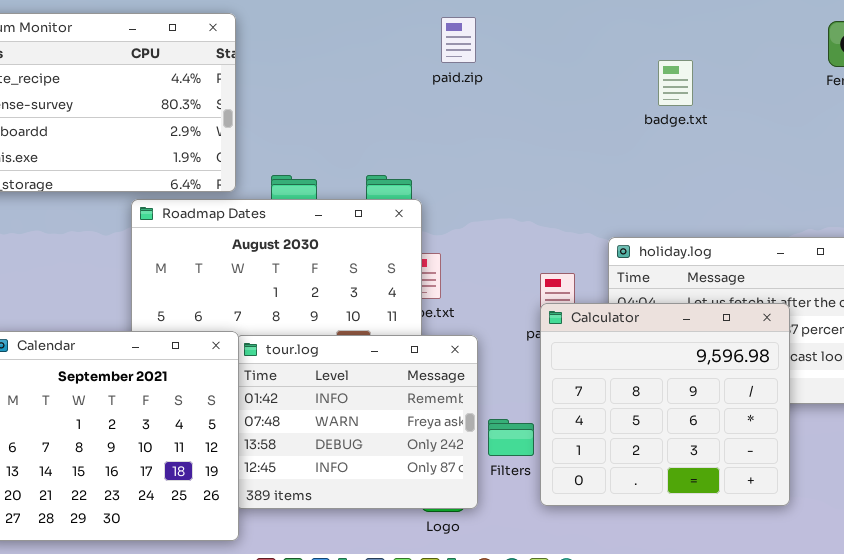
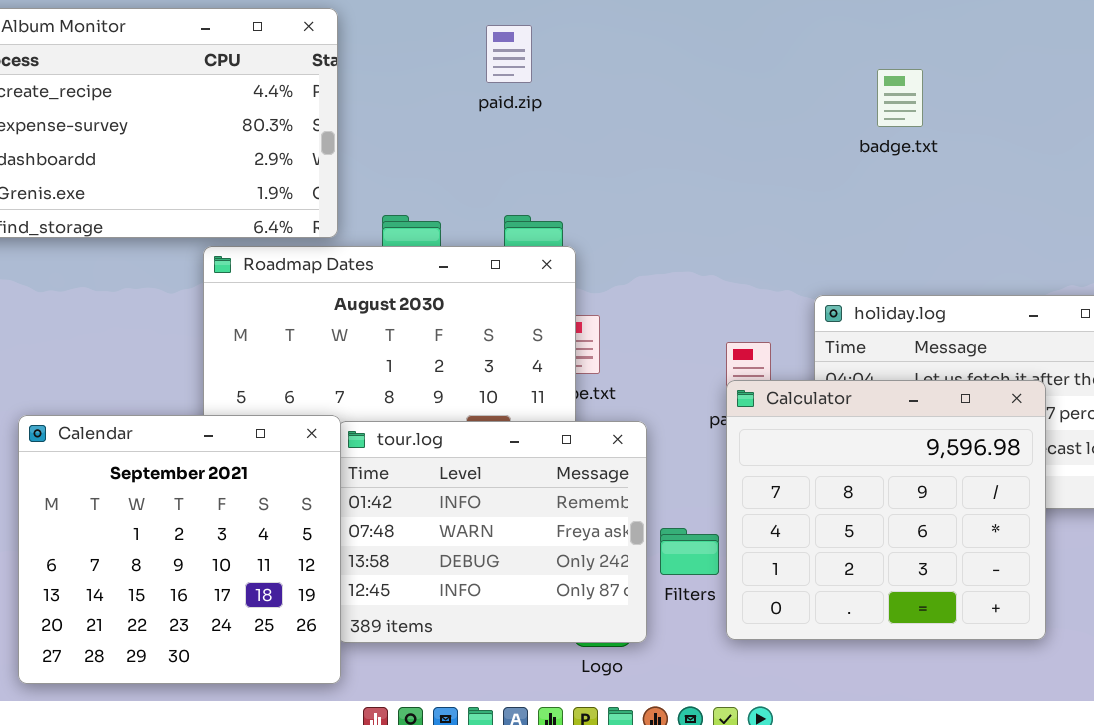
paid.zip: [441,17,476,63] -> [486,25,532,83], moved

